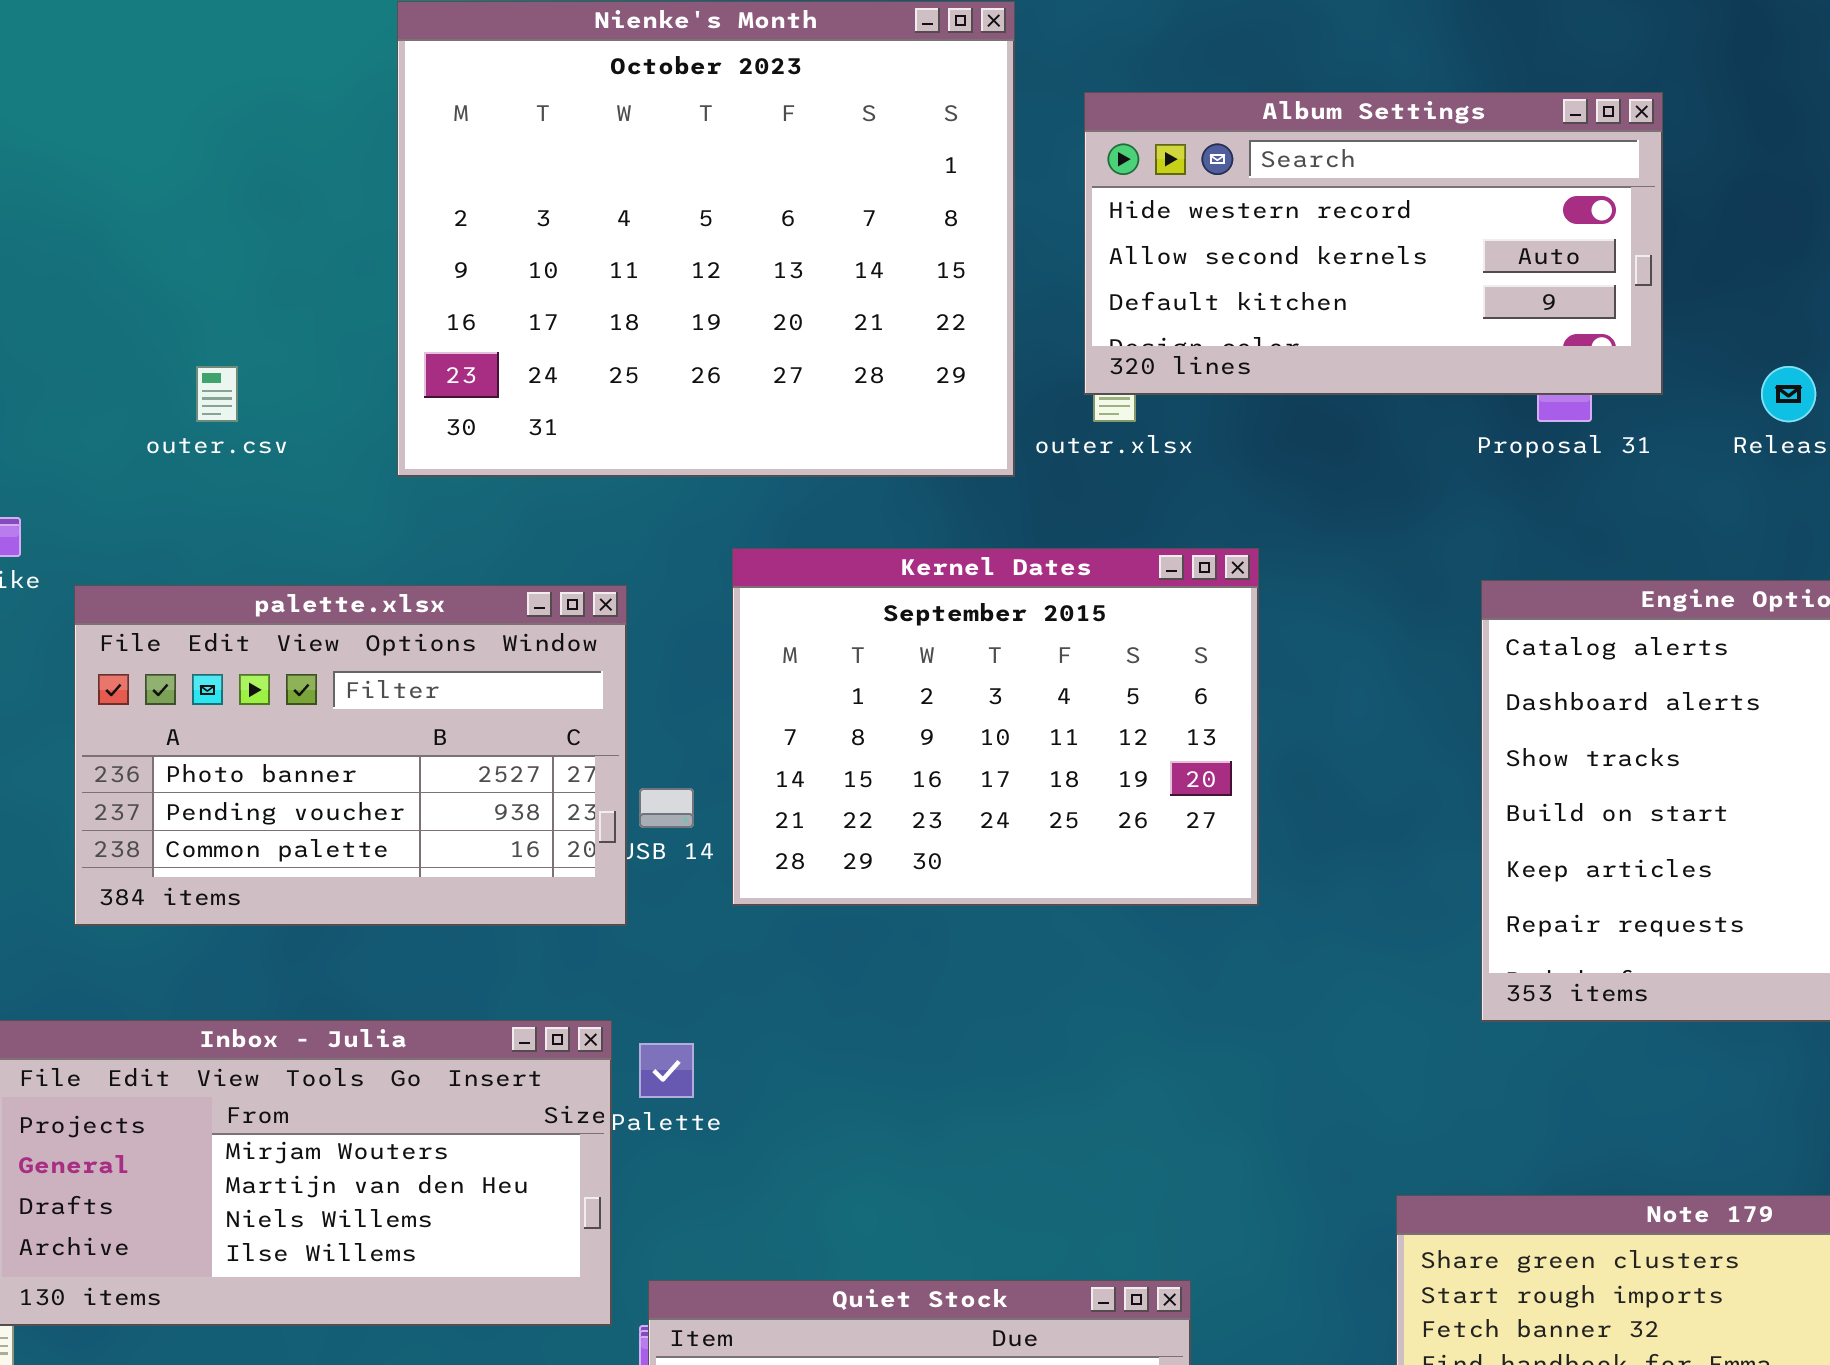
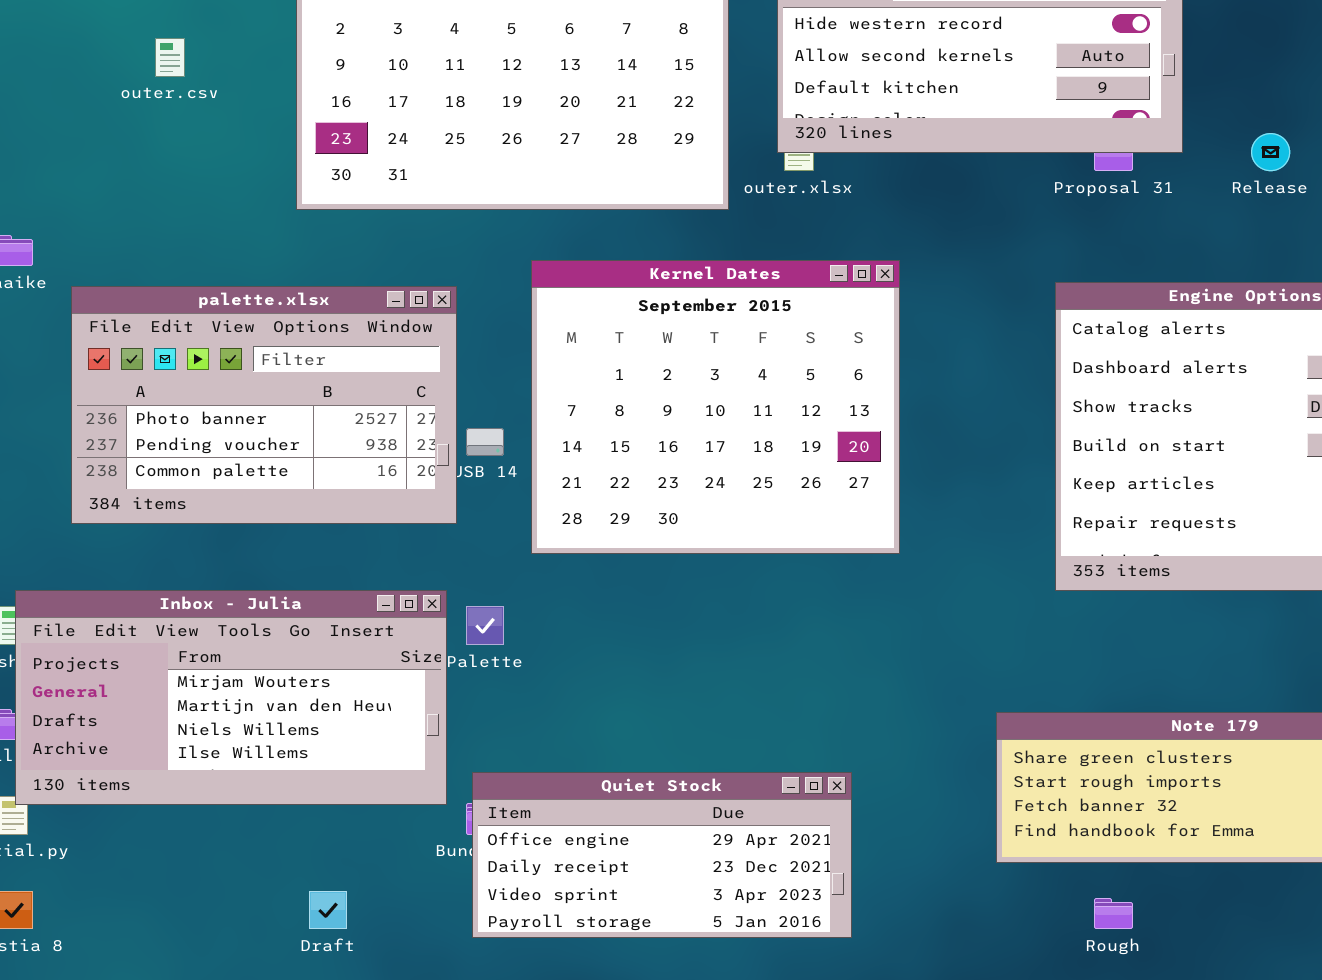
outer.csv: [196,366,238,422] -> [155,38,185,77], moved
Kernel Dates: [732,548,1259,906] -> [531,260,900,554], resized

